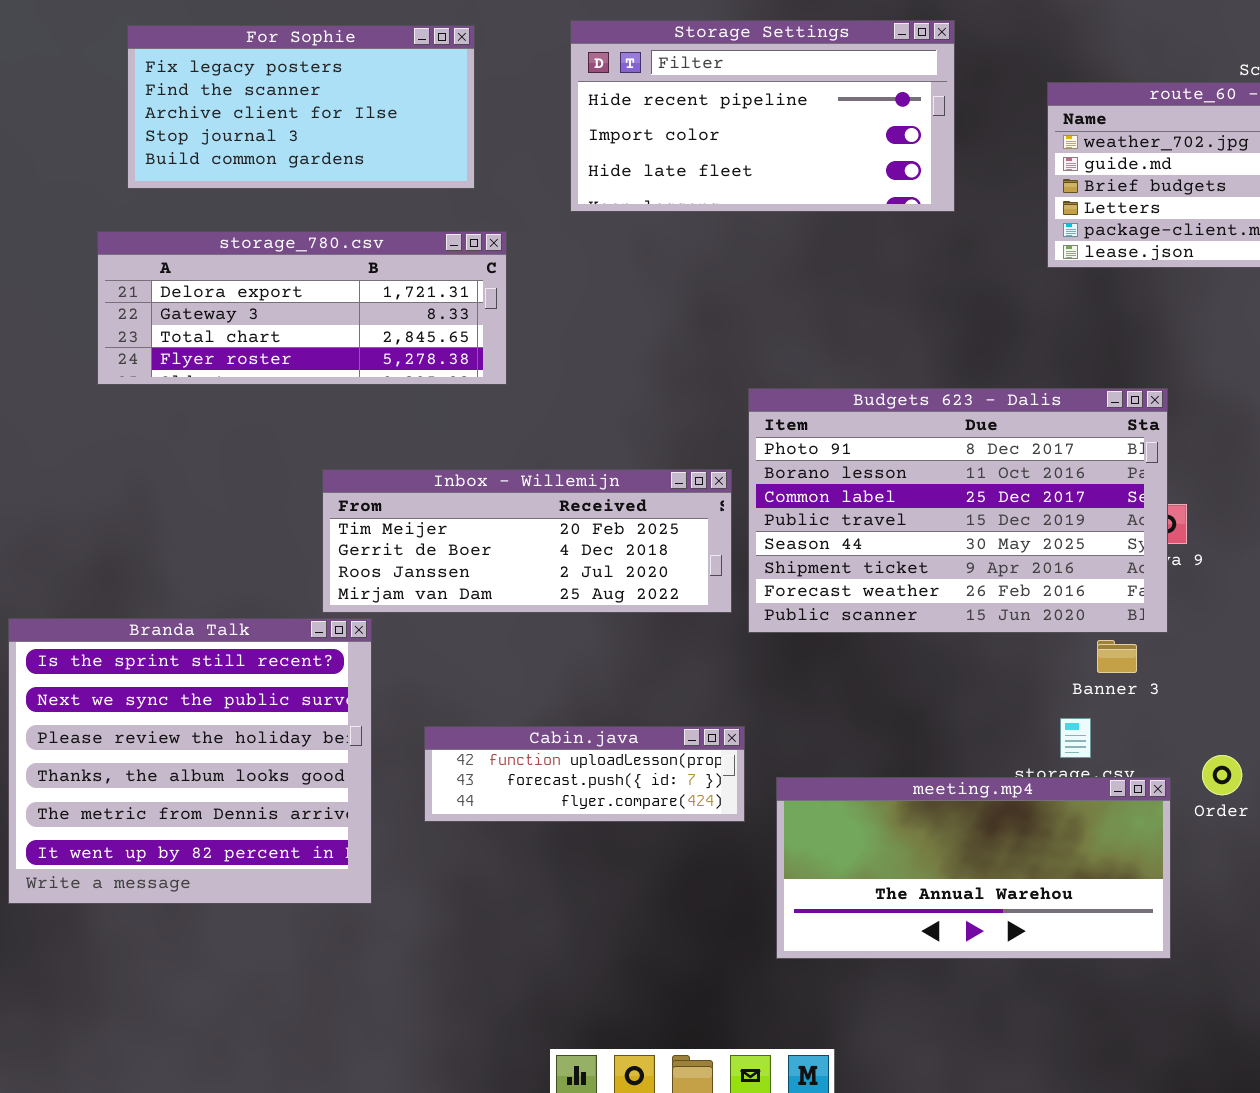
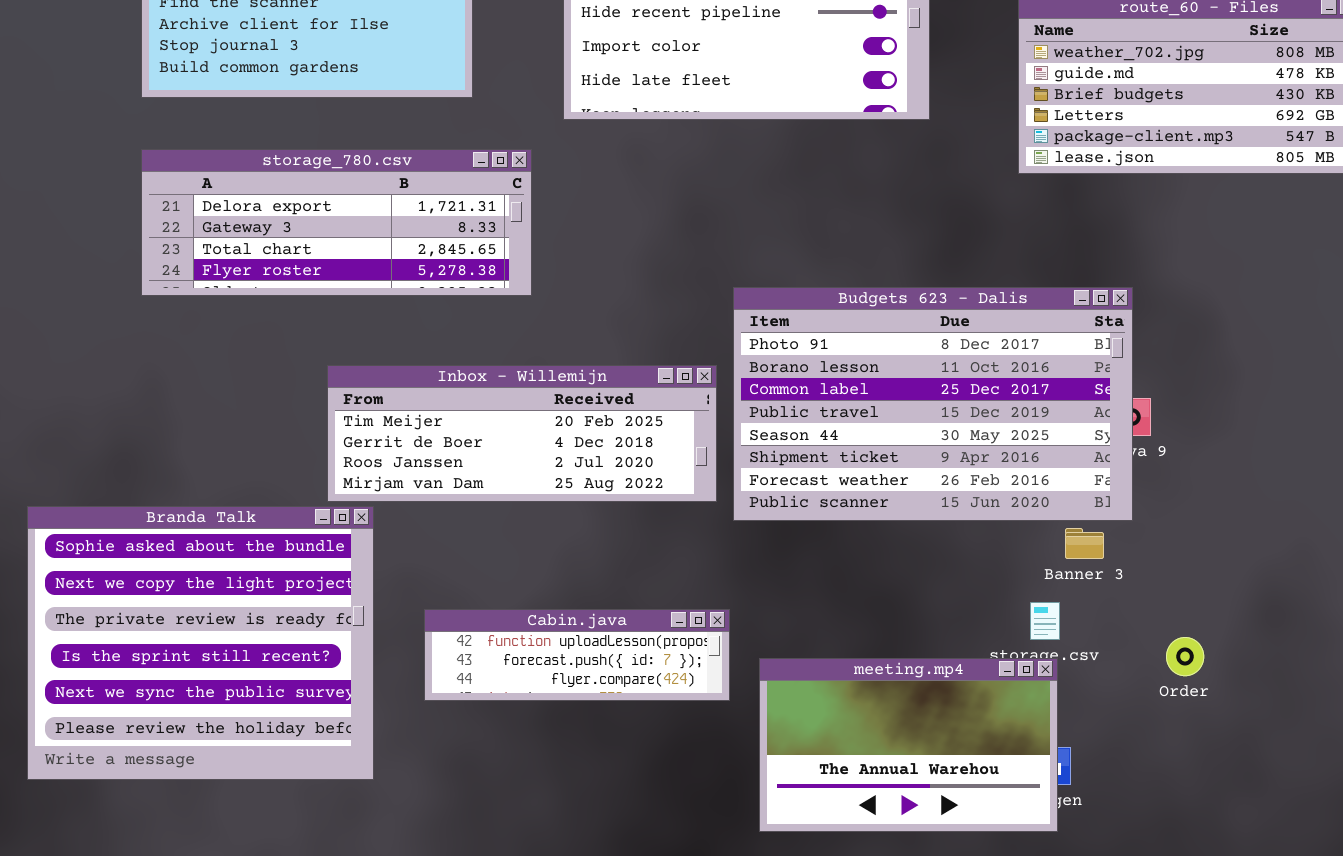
storage_780.csv: [97,231,507,385] -> [141,149,532,296], moved
Branda Talk: [8,618,372,904] -> [27,506,374,780], scrolled up 3 rows
meeting.mp4: [776,777,1171,959] -> [759,658,1058,832], resized

